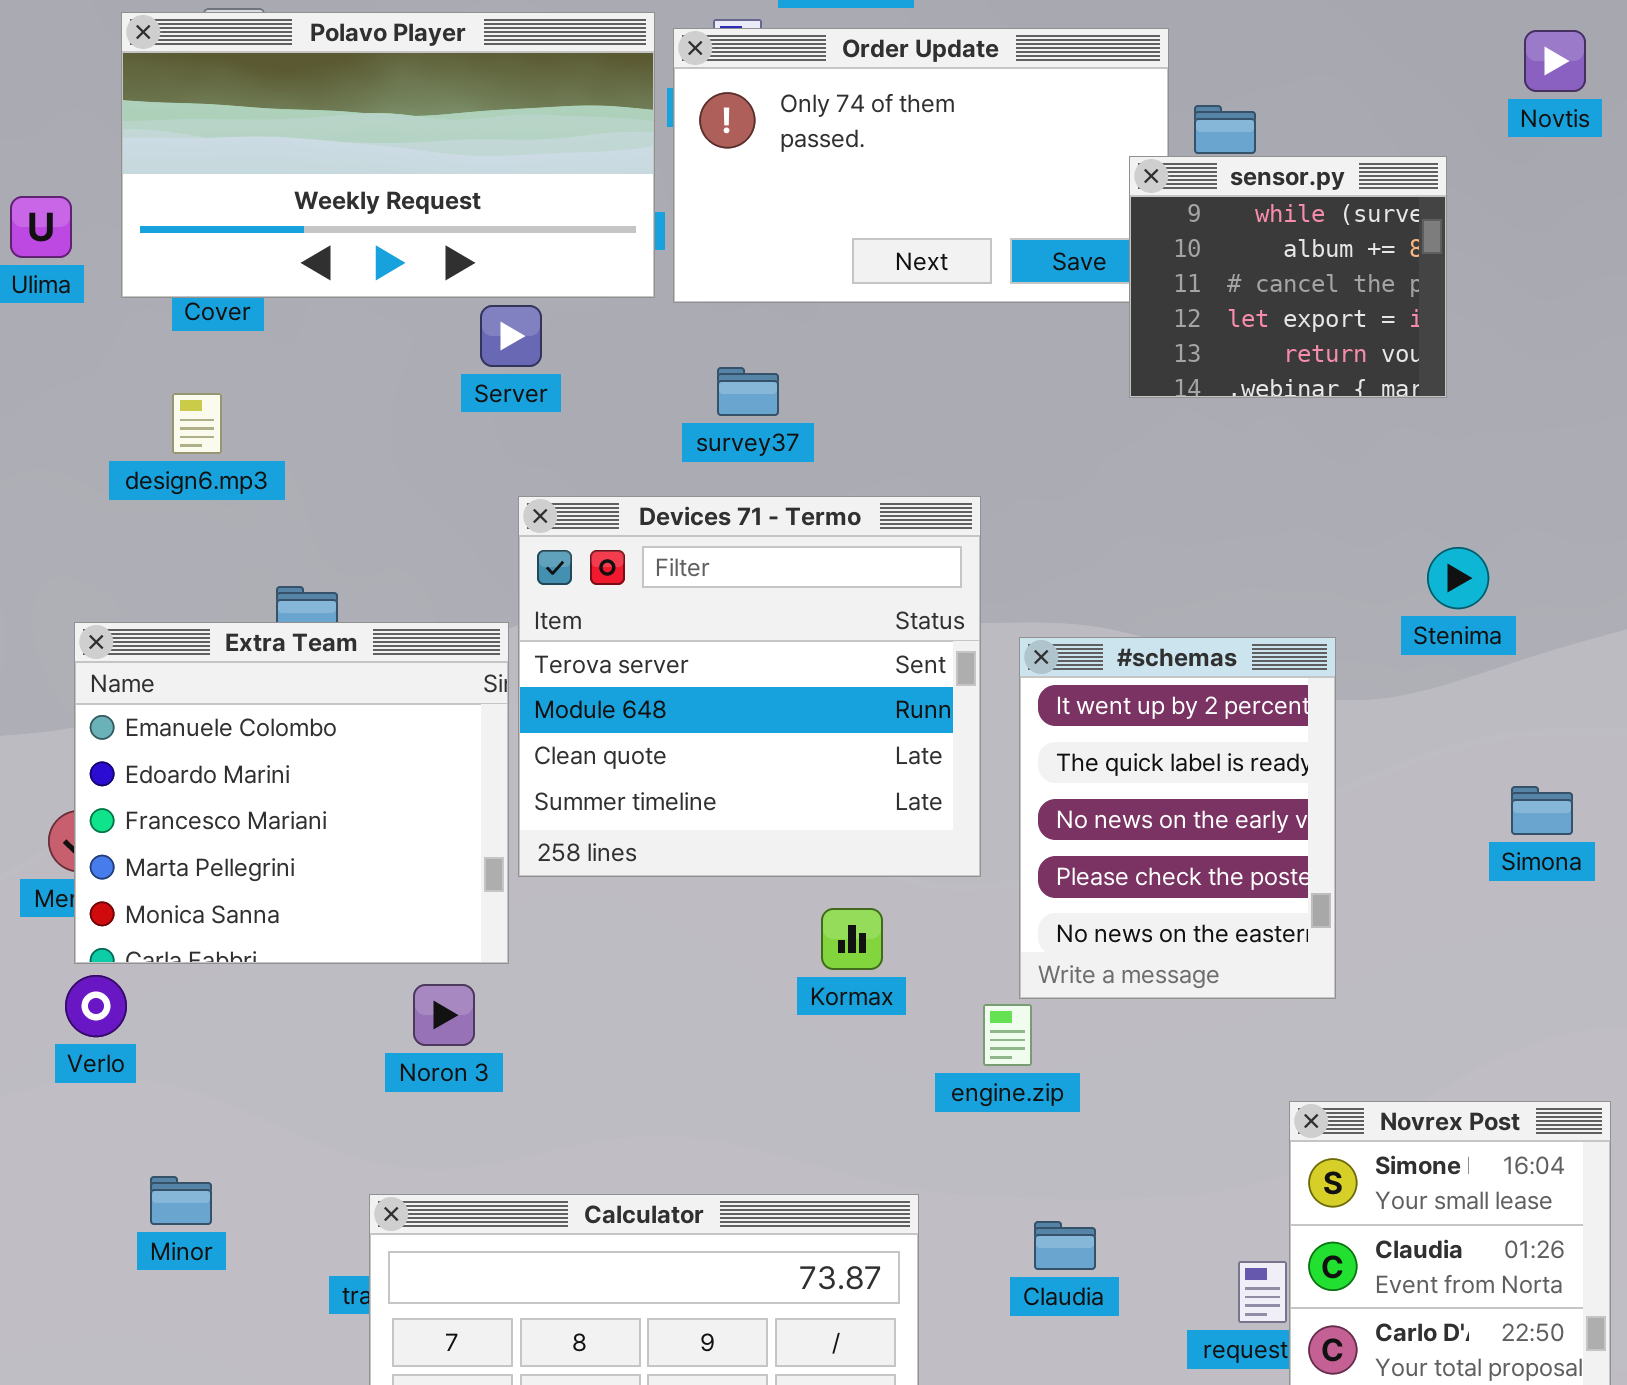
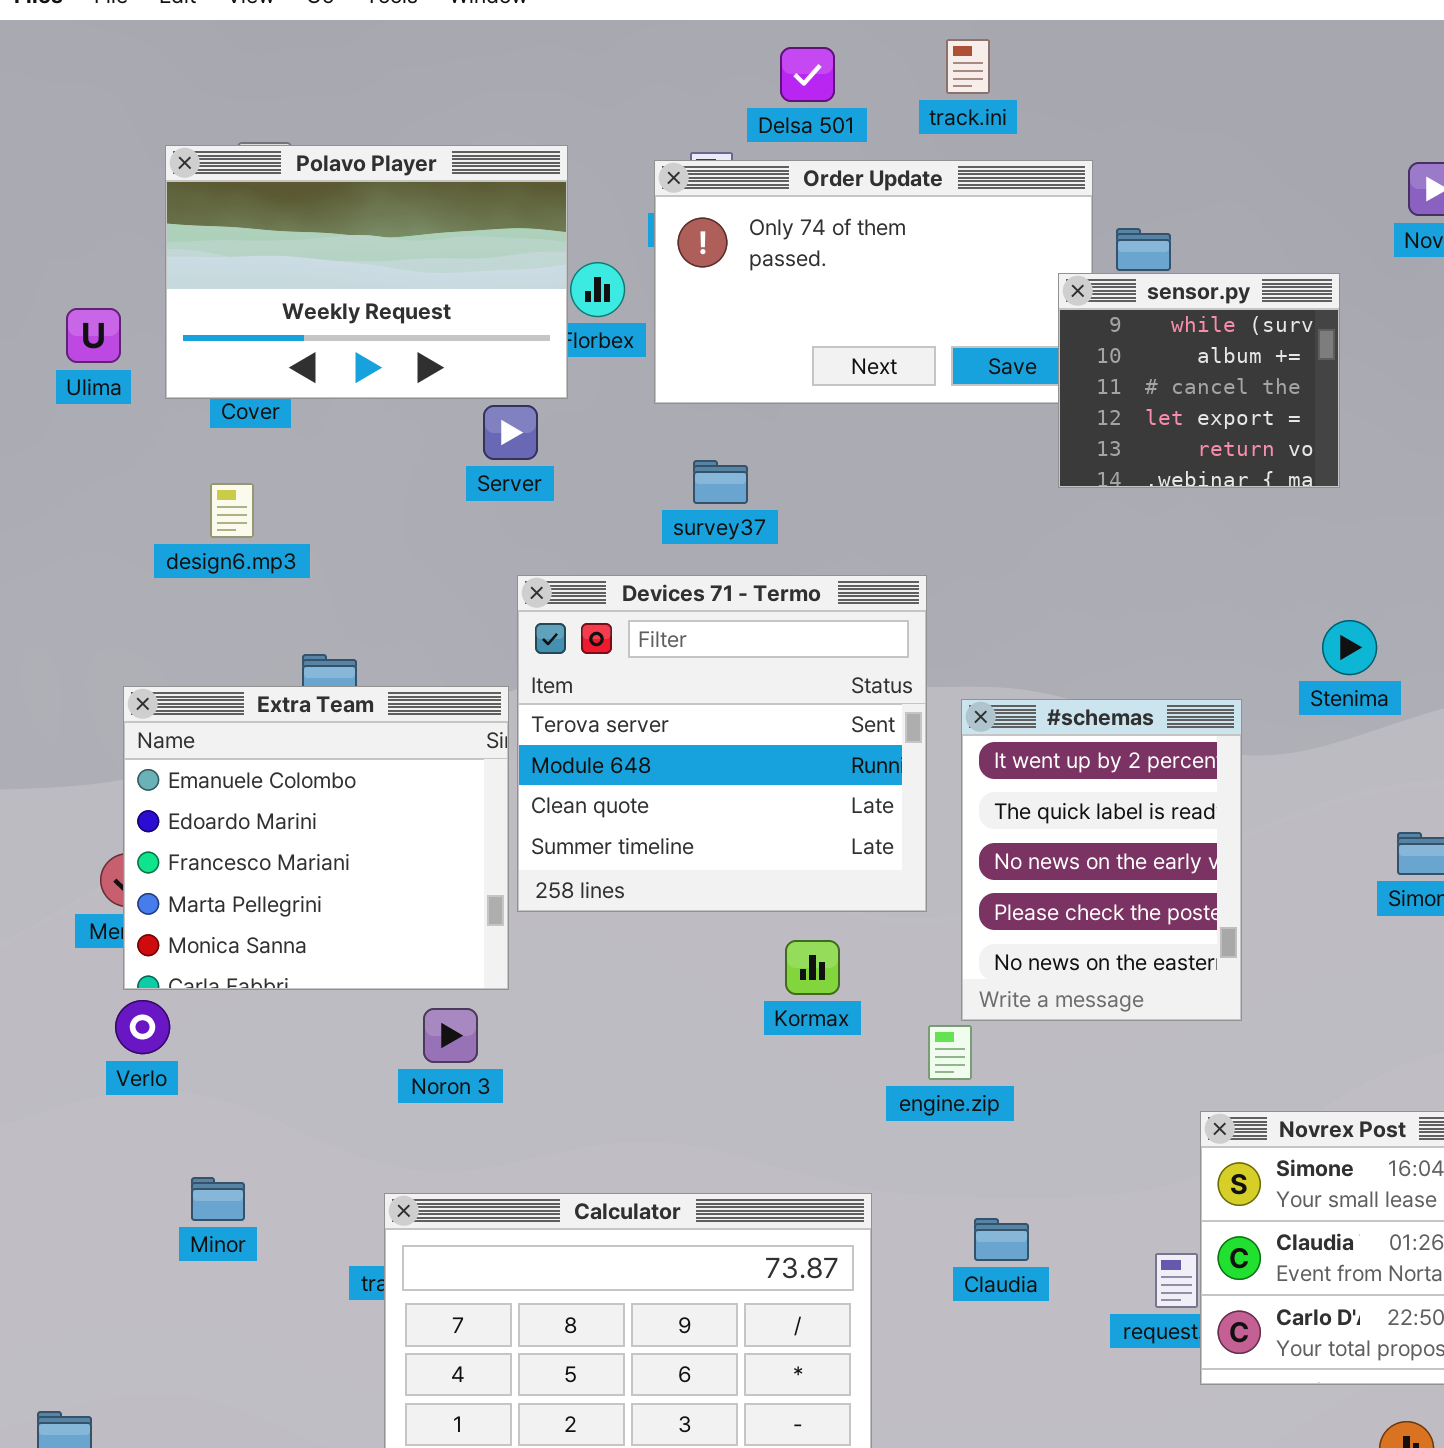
Polavo Player: [121,12,655,298] -> [165,145,568,399], resized

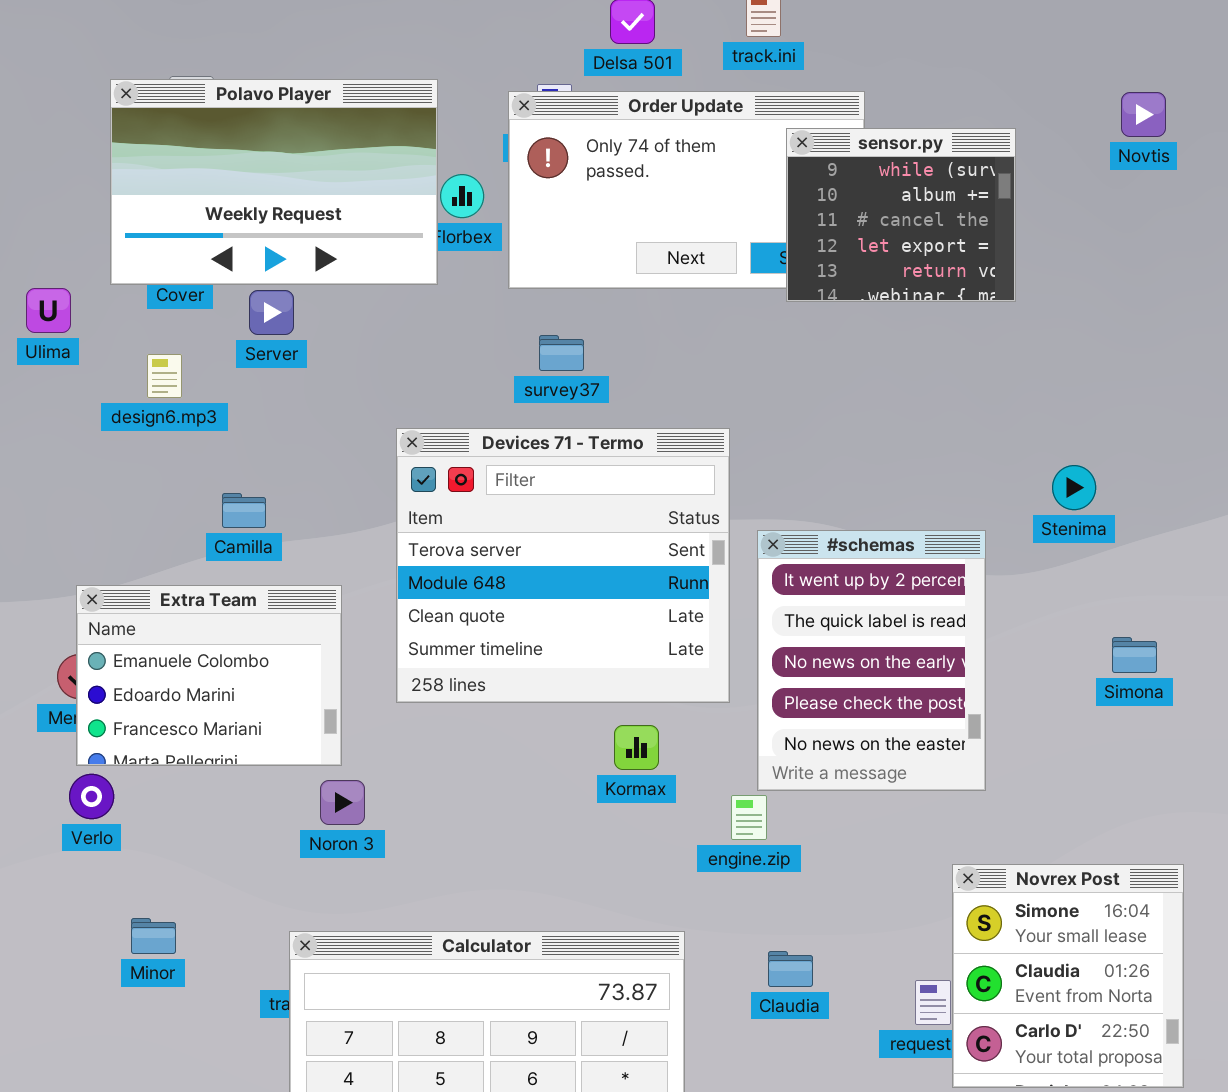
sensor.py: [1058,273,1340,488] -> [786,128,1016,302], moved
Ulima: [66,308,121,363] -> [26,288,71,333], moved
Server: [483,405,538,460] -> [249,290,294,335], moved
Extra Team: [123,686,509,990] -> [76,585,342,766], resized

